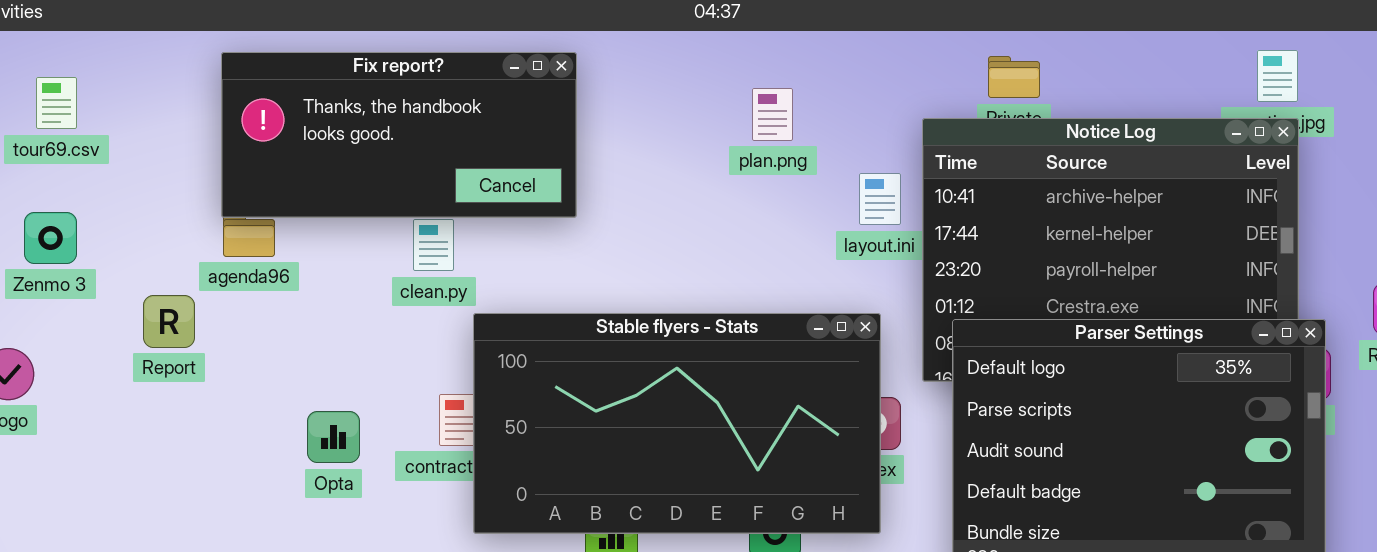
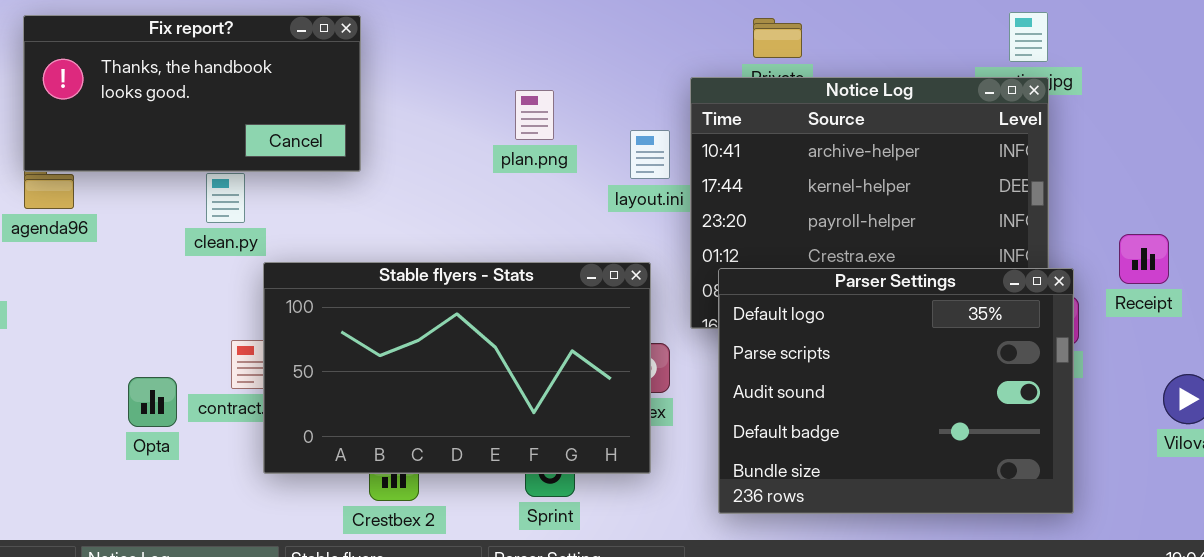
plan.png: [752,88,793,141] -> [515,90,554,140], moved
Opta: [307,411,360,463] -> [128,377,177,427], moved

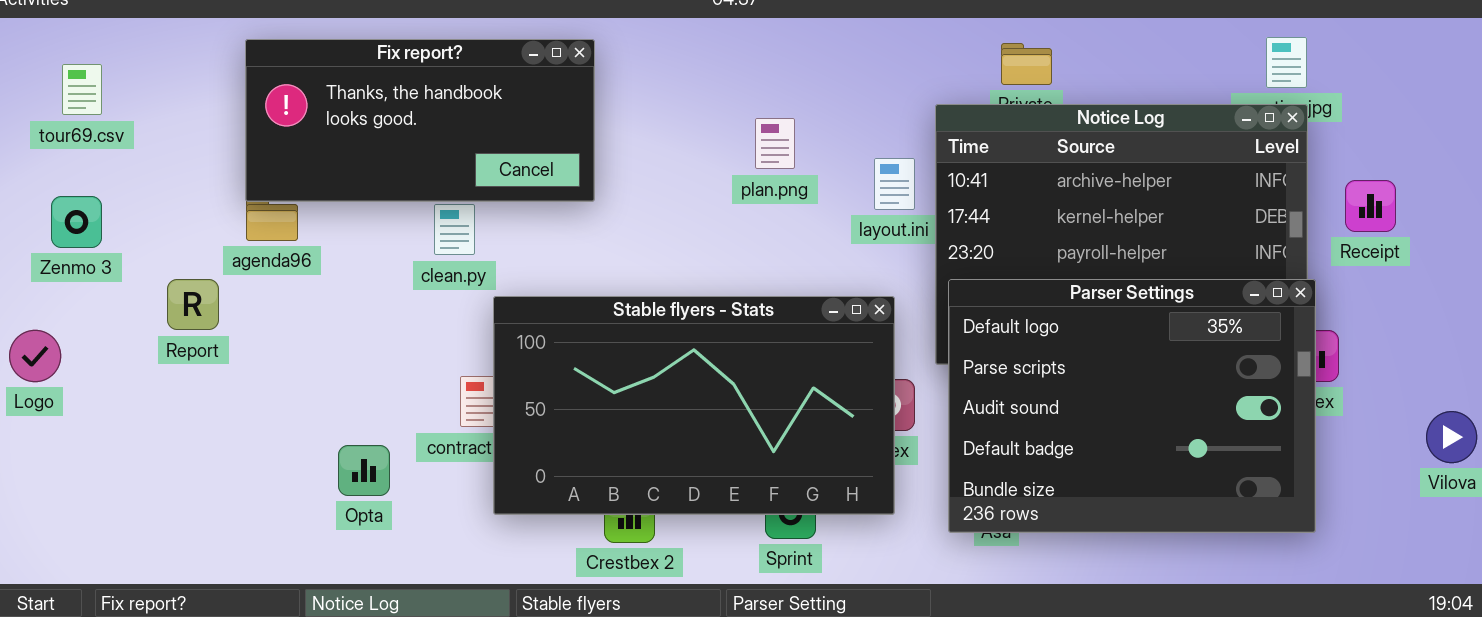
Receipt: [1119,234,1169,284] -> [1345,180,1396,232], moved
Parser Settings: [718,268,1074,514] -> [948,279,1316,533], moved
Opta: [128,377,177,427] -> [338,445,390,496], moved

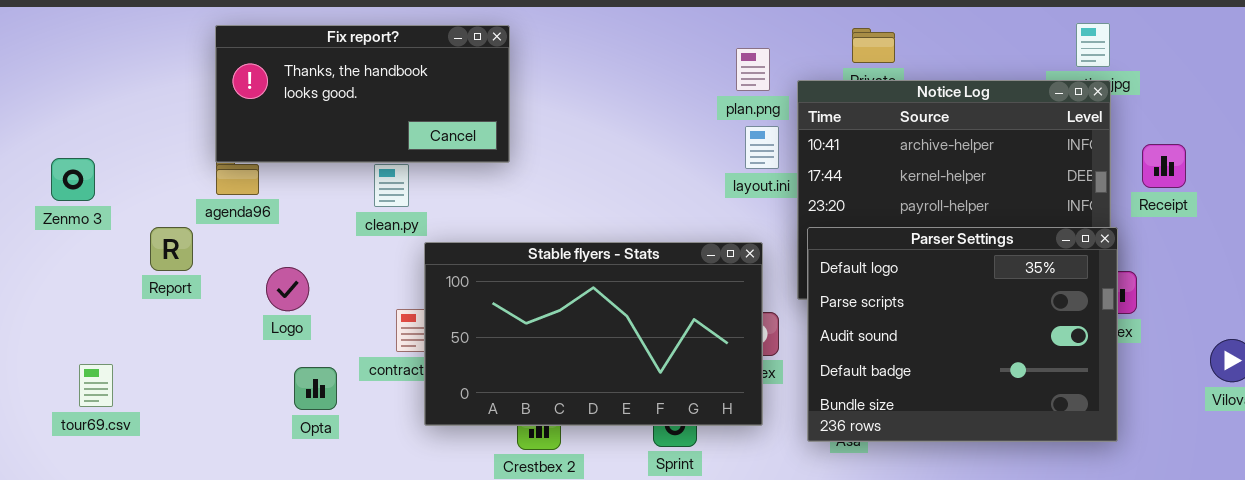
tour69.csv: [62,64,102,115] -> [79,364,113,407], moved
plan.png: [755,118,795,169] -> [736,48,770,91], moved
Logo: [9,330,61,382] -> [266,267,309,311], moved

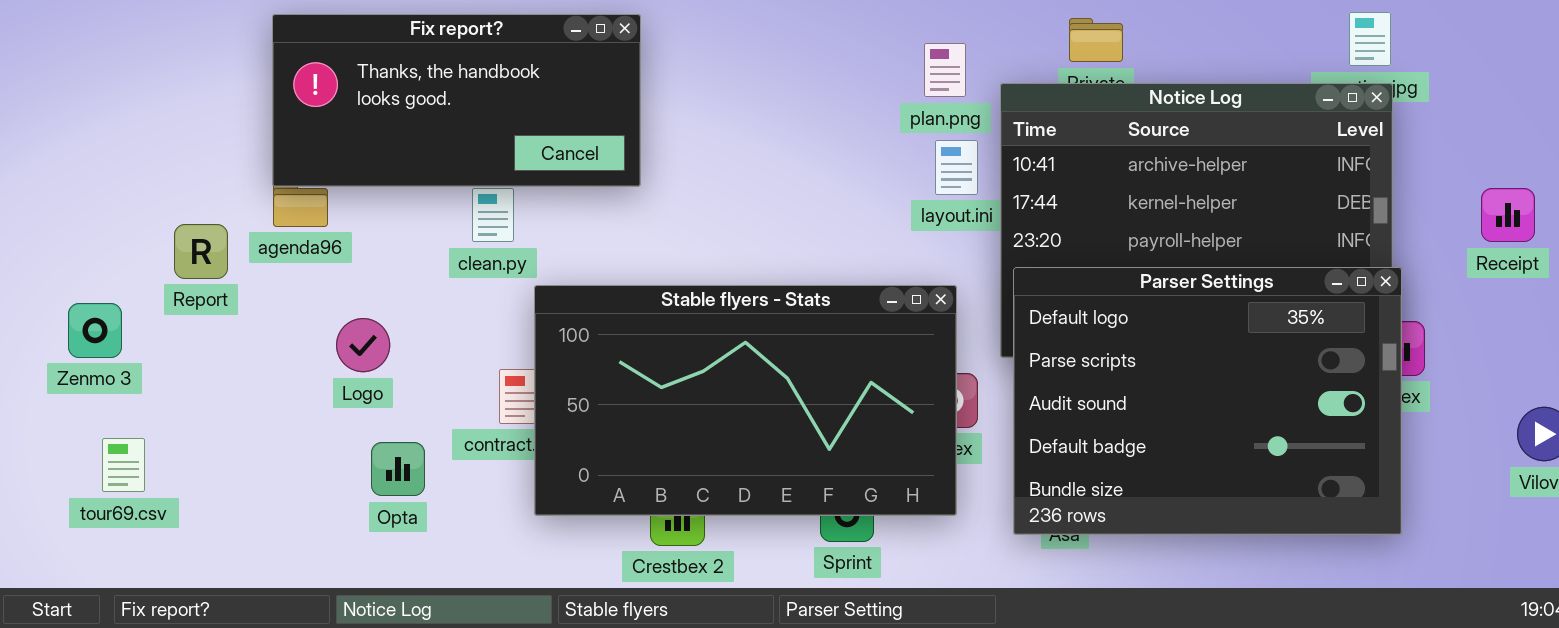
Receipt: [1142,144,1186,188] -> [1481,188,1535,242], moved
Zenmo 3: [51,158,95,201] -> [68,303,122,358], moved
Report: [150,227,193,271] -> [174,224,228,279], moved

